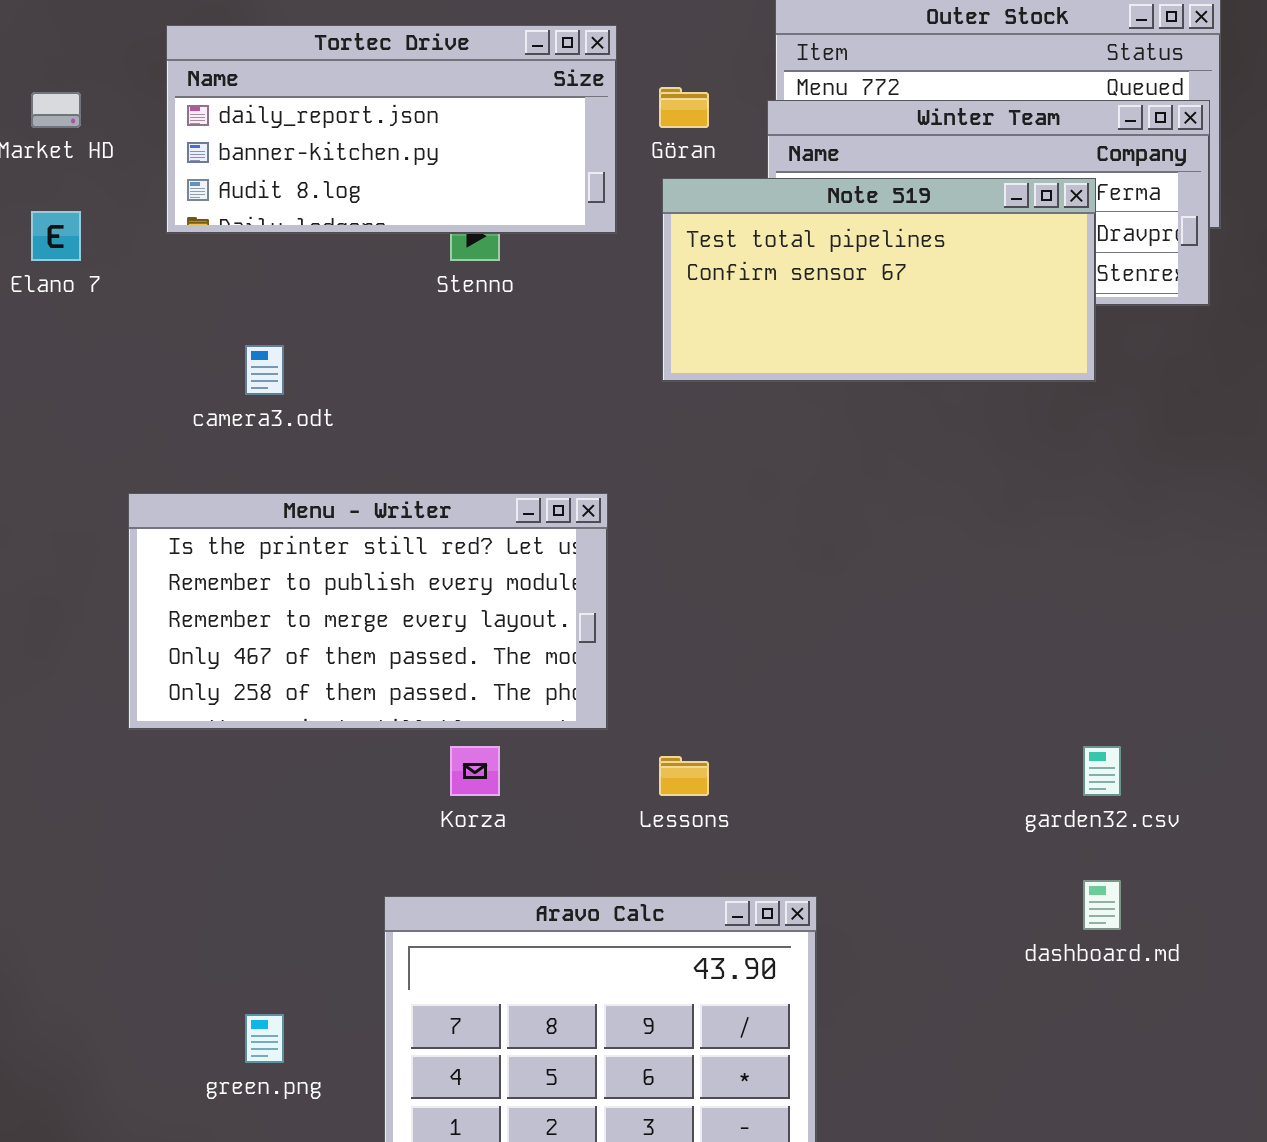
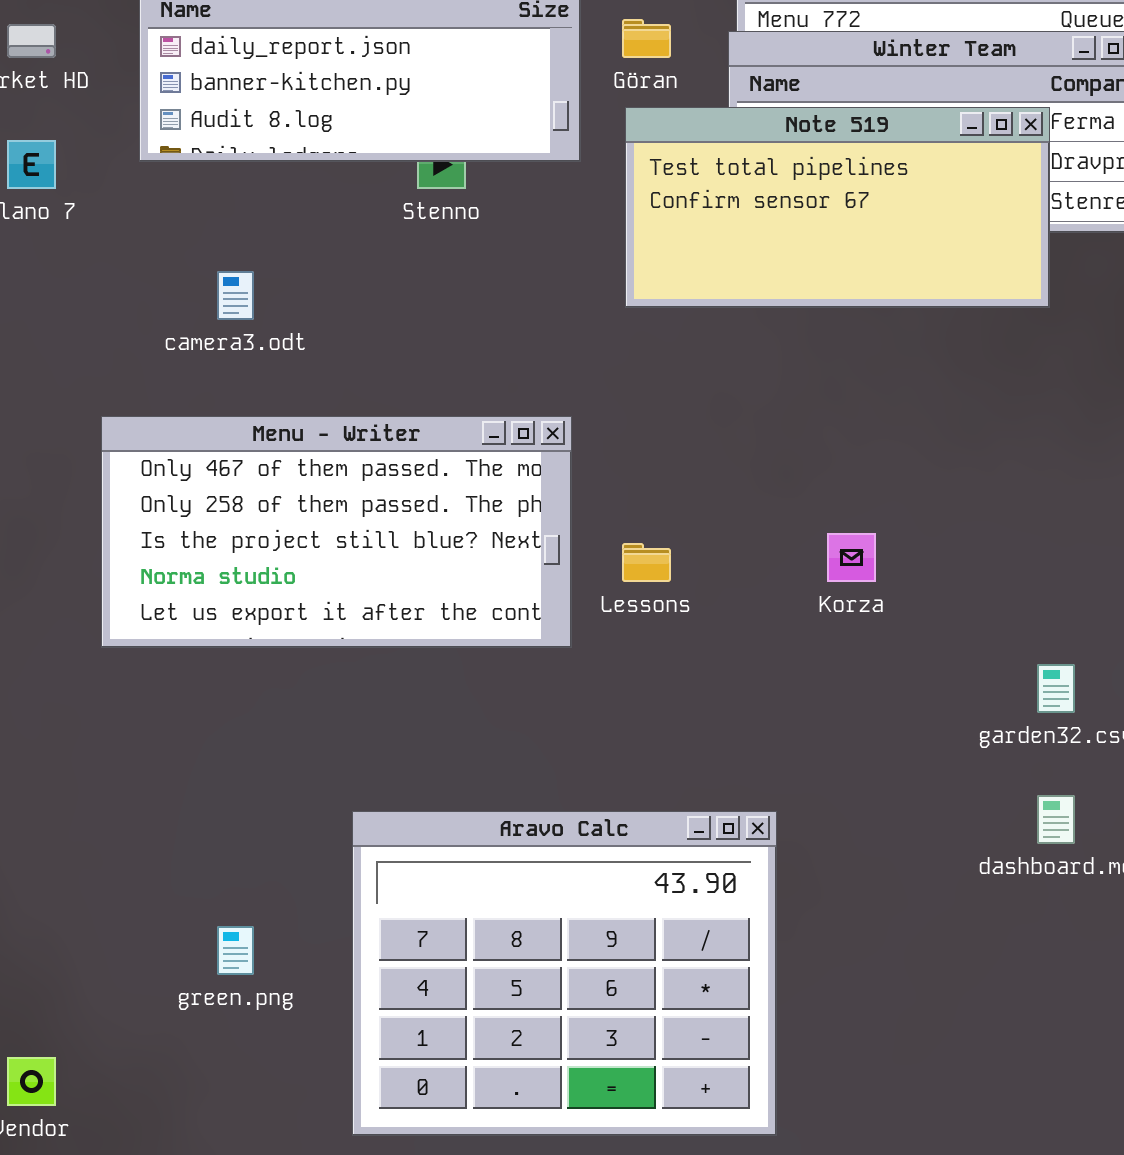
Menu - Writer: [128,493,608,730] -> [101,416,572,648], scrolled down 3 rows
Korza: [450,746,500,796] -> [827,533,876,582], moved
Lessons: [659,756,709,796] -> [622,543,671,582], moved

